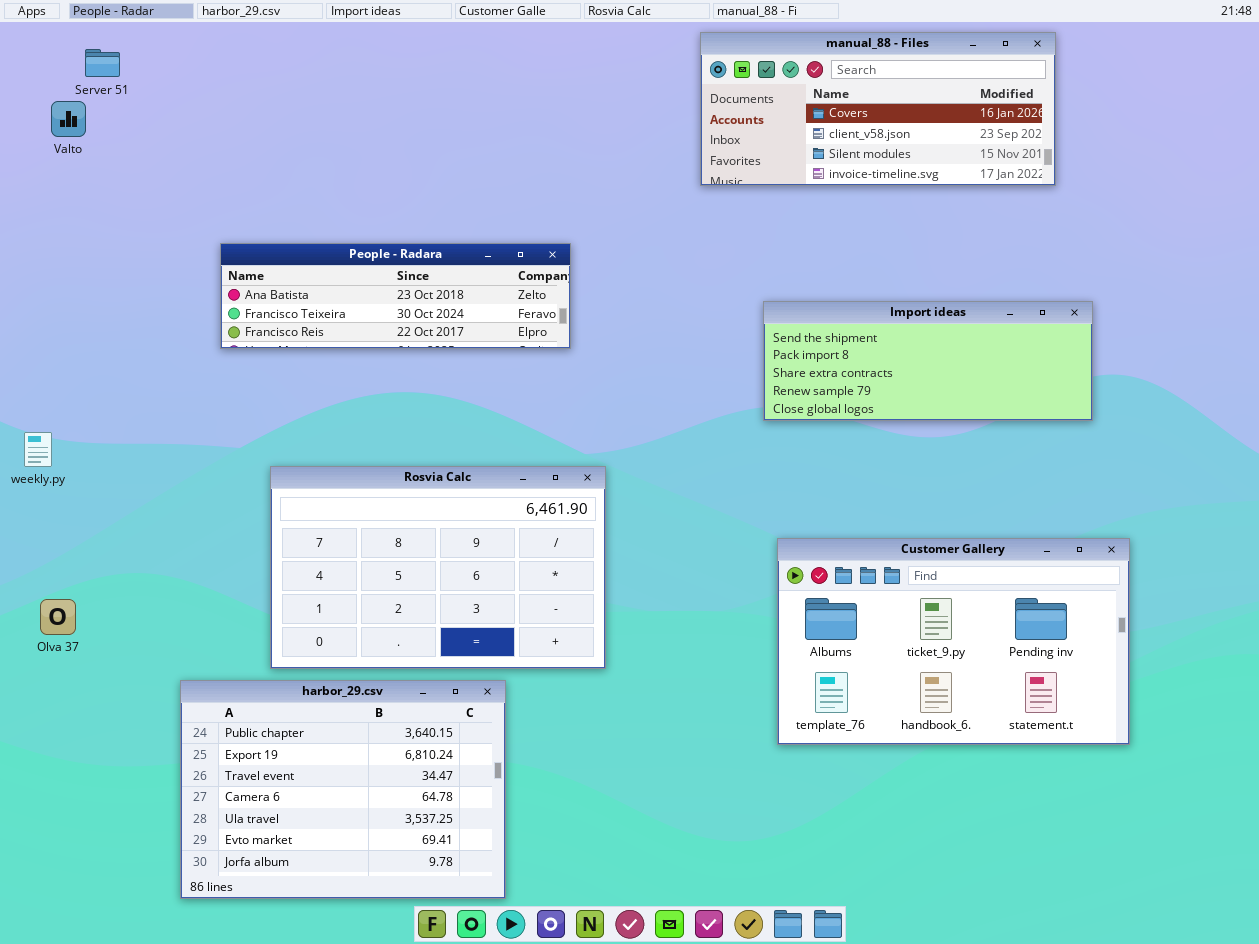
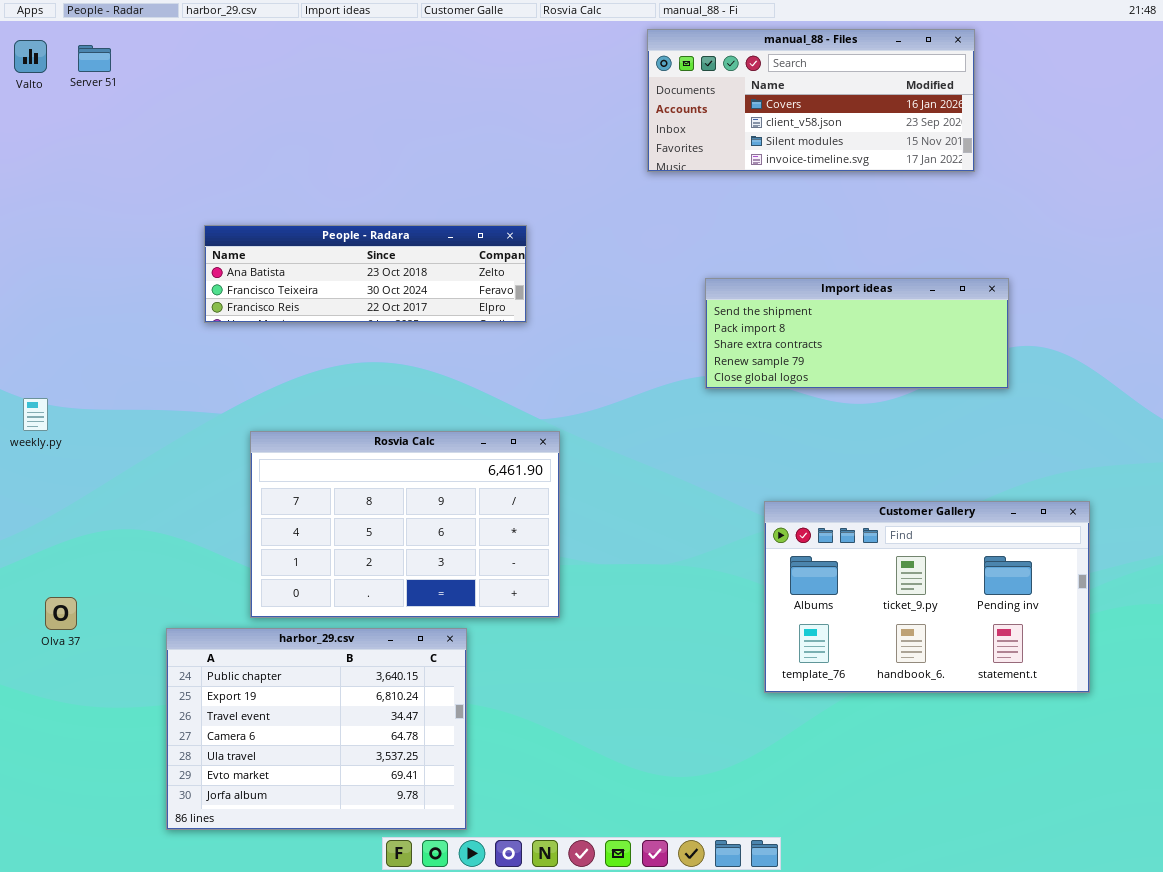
Valto: [51,101,86,137] -> [14,40,47,73], moved
Customer Gallery: [777,538,1130,745] -> [764,501,1090,693], moved
Olva 37: [40,599,76,635] -> [45,597,77,630], moved

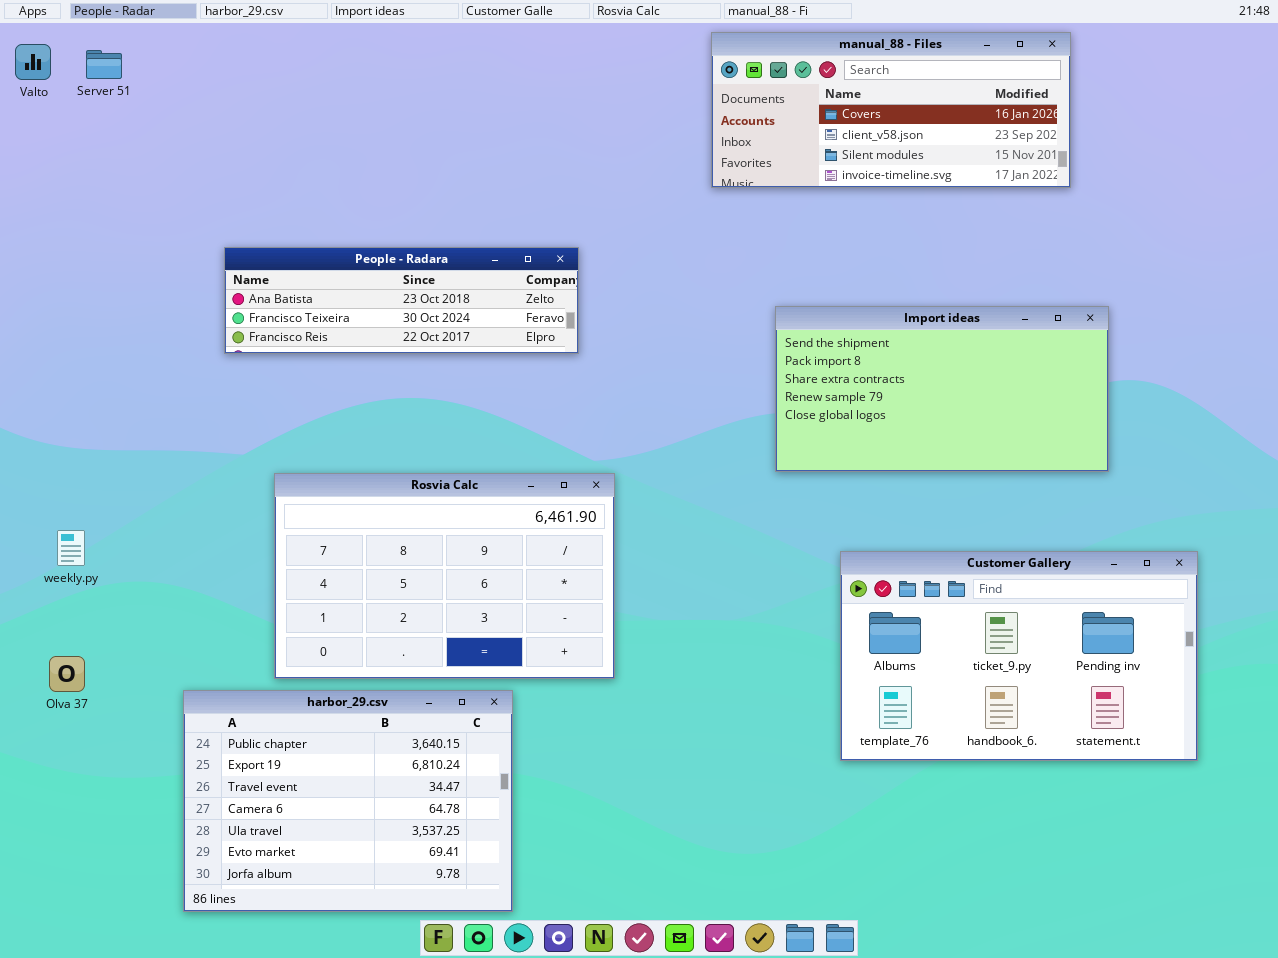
Import ideas: [705,278,1009,389] -> [775,306,1109,472], resized
weekly.py: [23,398,48,431] -> [57,530,85,566], moved

